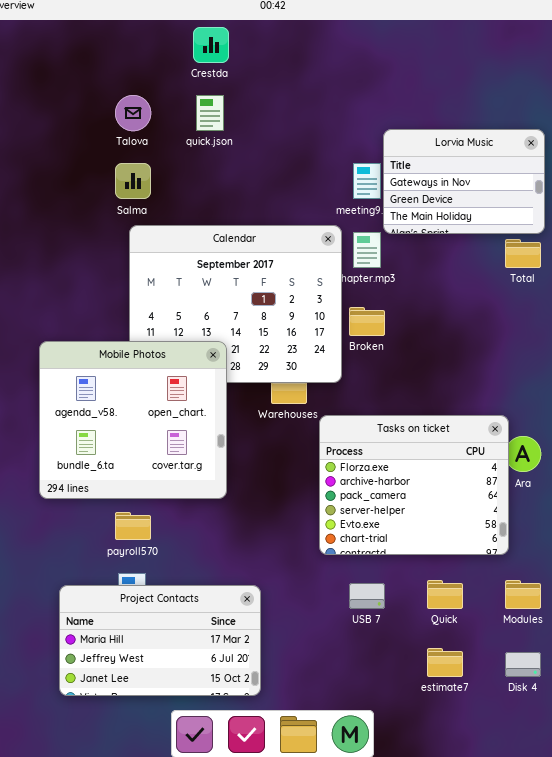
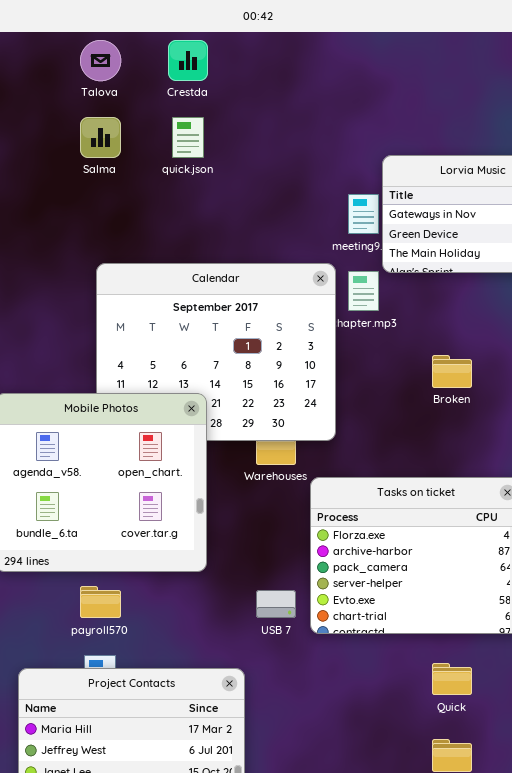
Talova: [115,95,151,131] -> [80,40,121,81], moved
Salma: [115,163,151,199] -> [80,117,121,158], moved
Broken: [349,307,385,336] -> [432,355,472,388], moved
USB 7: [349,583,385,609] -> [256,590,296,618], moved

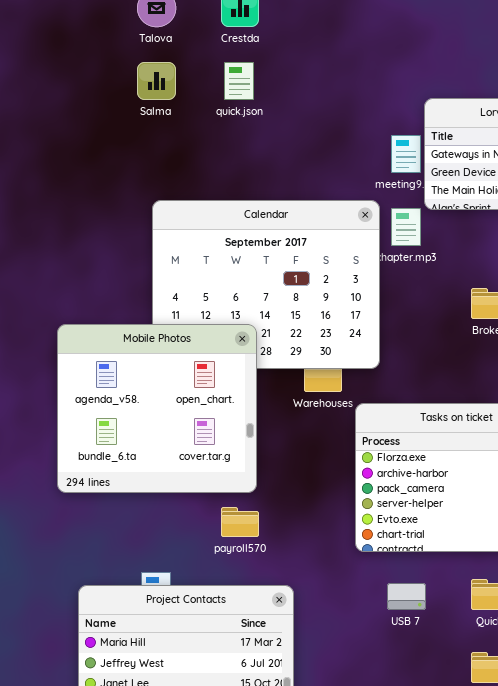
payroll570: [80,586,121,618] -> [221,507,259,537], moved
USB 7: [256,590,296,618] -> [387,583,426,610], moved

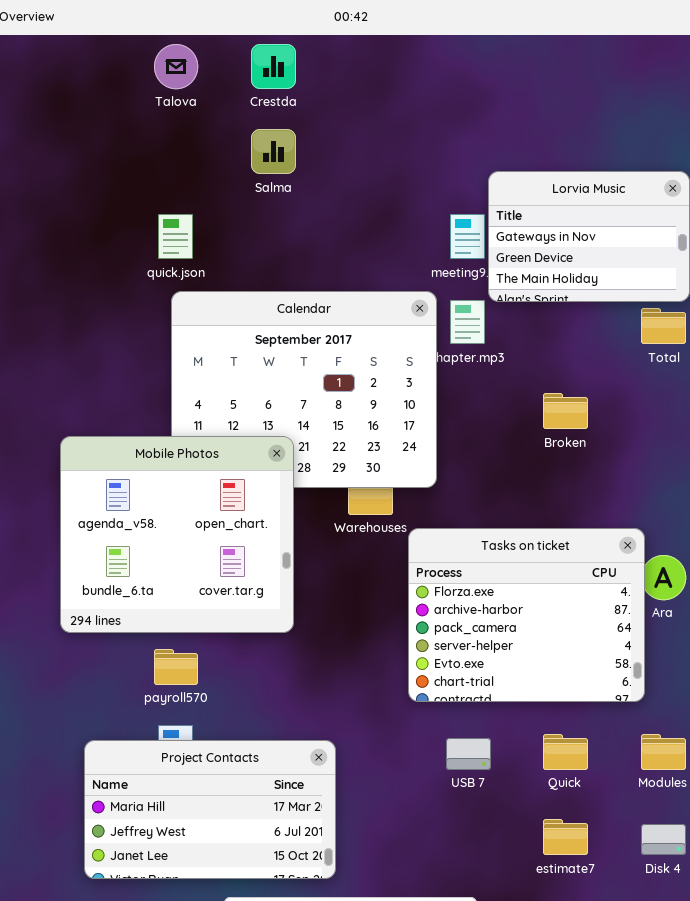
Salma: [137,62,176,100] -> [251,129,296,174], moved
quick.json: [224,62,254,100] -> [158,214,193,259], moved
payroll570: [221,507,259,537] -> [154,649,198,685], moved

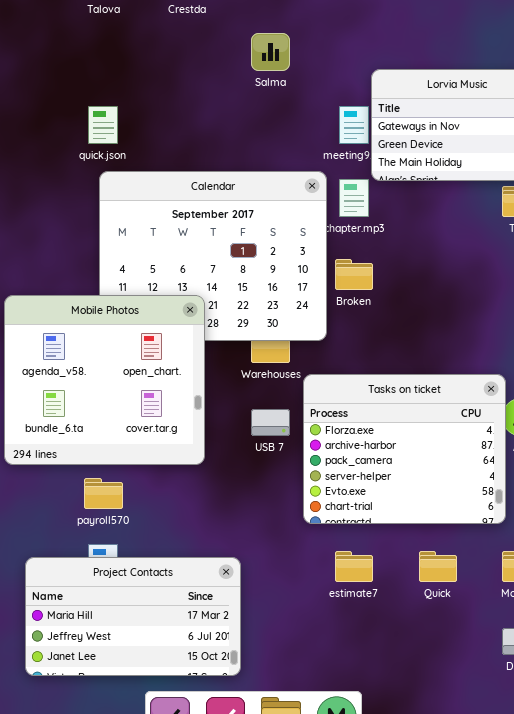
Salma: [251,129,296,174] -> [251,33,290,71], moved
Broken: [543,393,588,429] -> [335,259,373,290], moved
USB 7: [446,738,491,770] -> [251,409,290,436], moved
estimate7: [543,819,588,855] -> [335,551,373,582], moved

